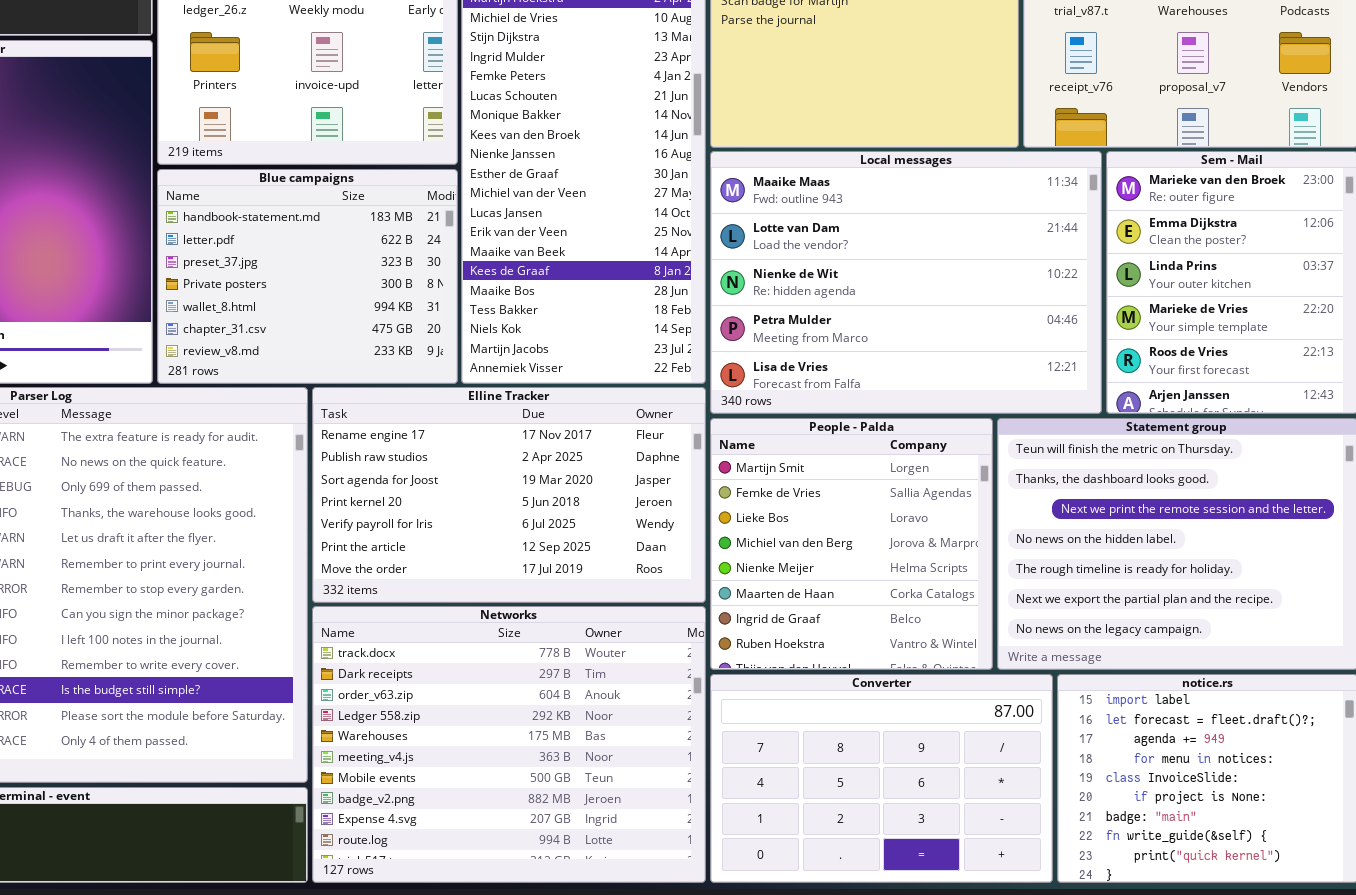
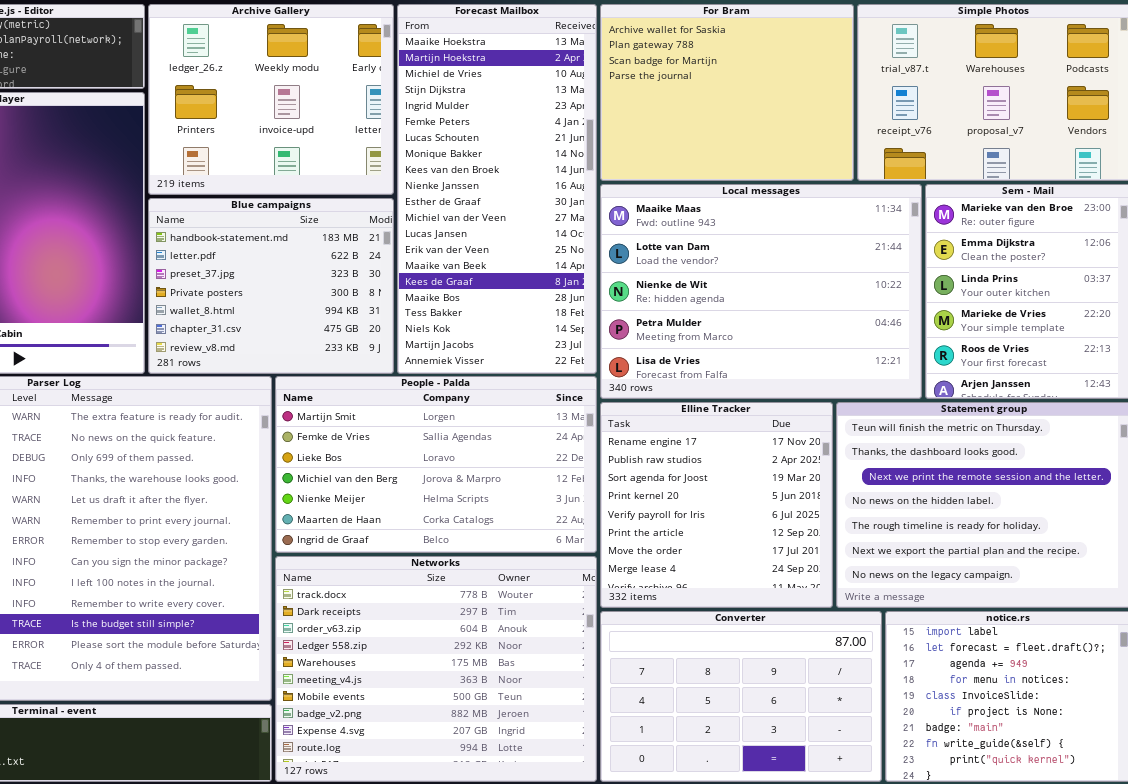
Elline Tracker: [312,387,706,603] -> [600,402,833,608], moved, resized
People - Palda: [710,418,993,670] -> [275,376,597,553], moved, resized

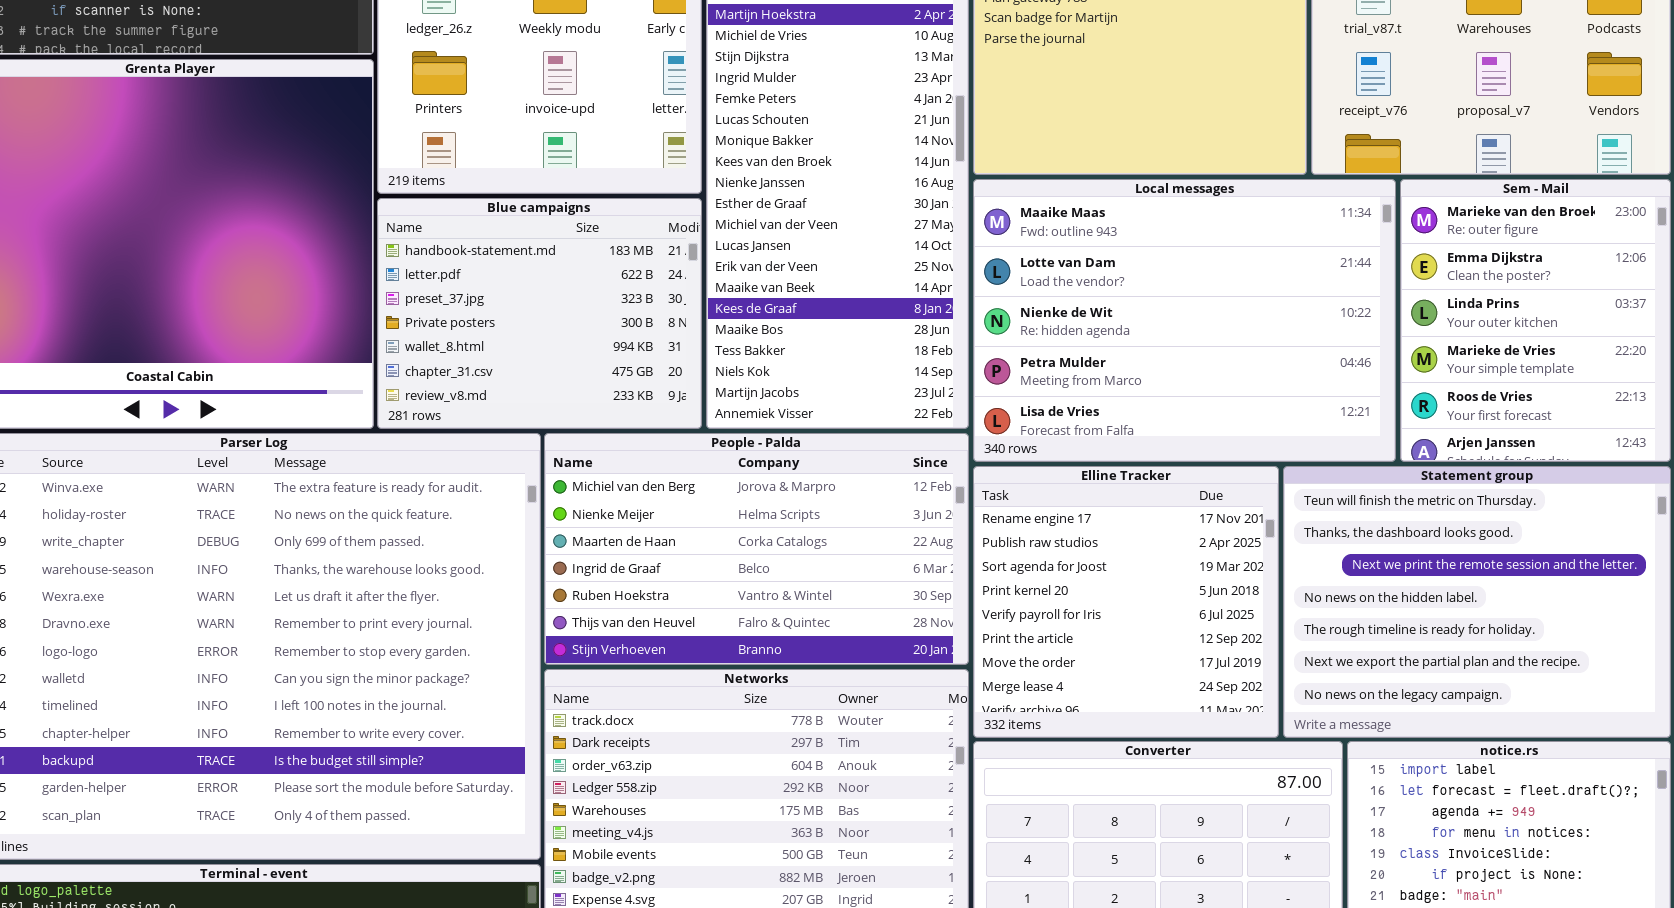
People - Palda: [275,376,597,553] -> [544,433,969,665], scrolled down 3 rows

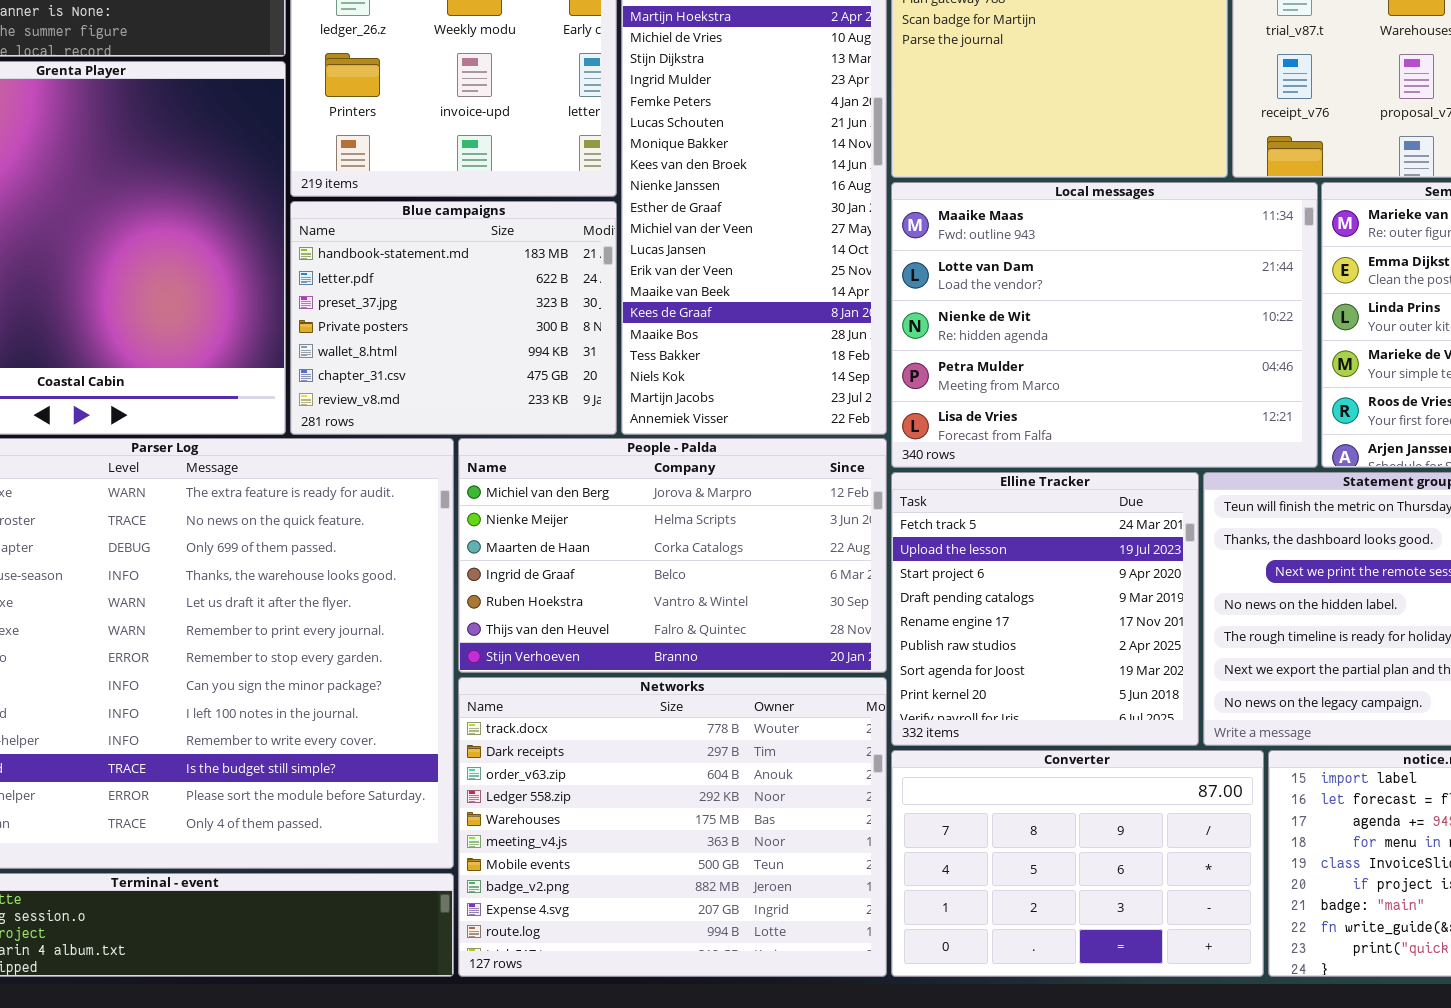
Elline Tracker: [973,466,1279,738] -> [891,472,1199,746], scrolled up 4 rows

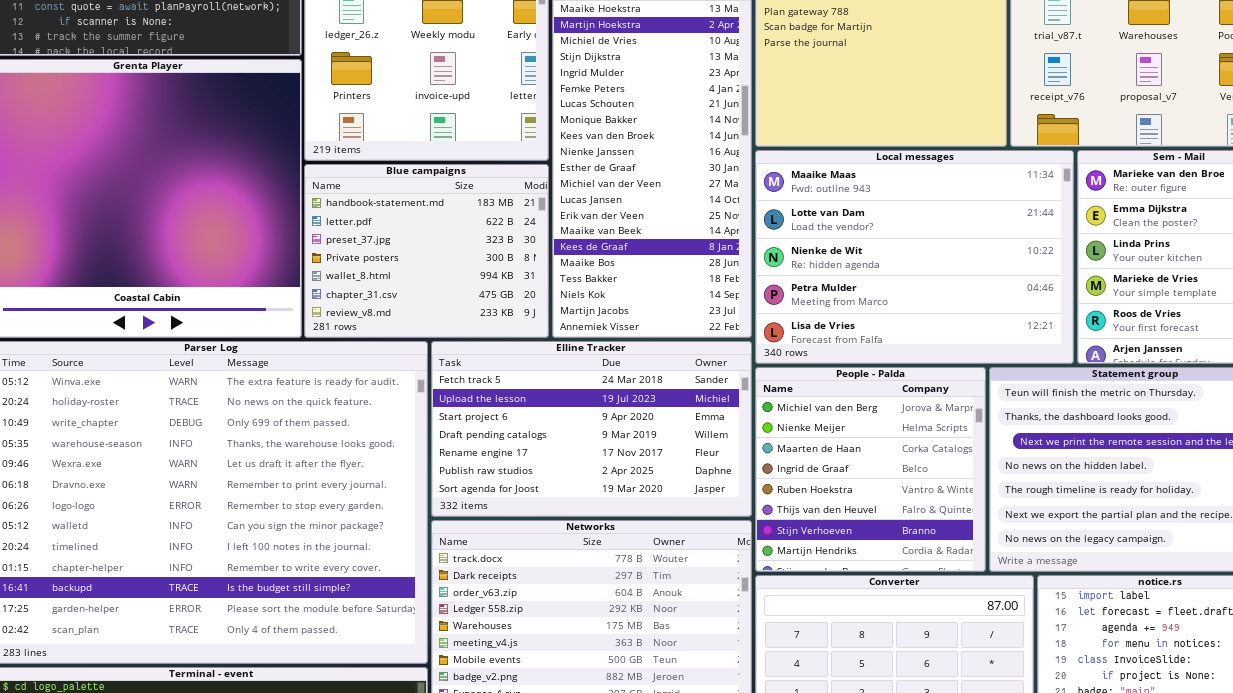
People - Palda: [458,438,887,673] -> [755,367,986,572], moved, resized
Elline Tracker: [891,472,1199,746] -> [431,341,752,517], moved, resized

